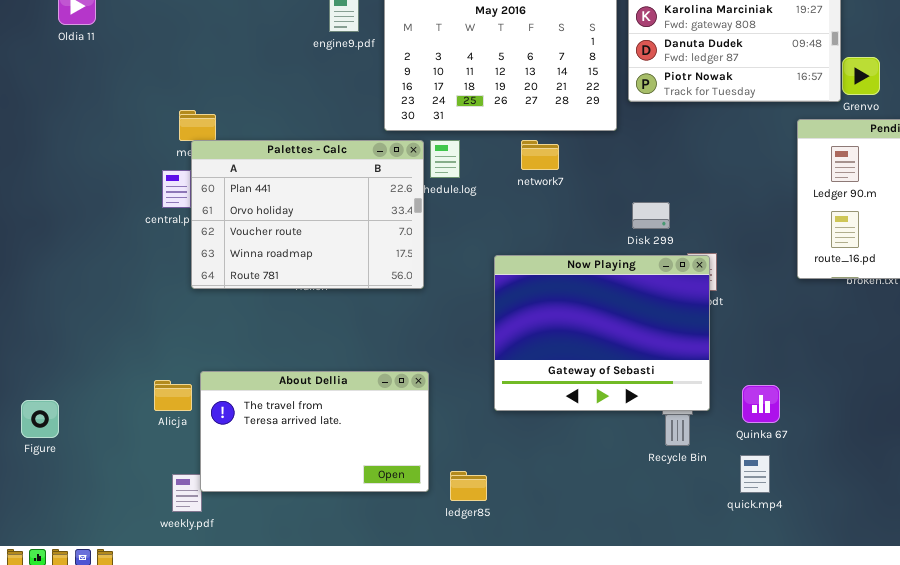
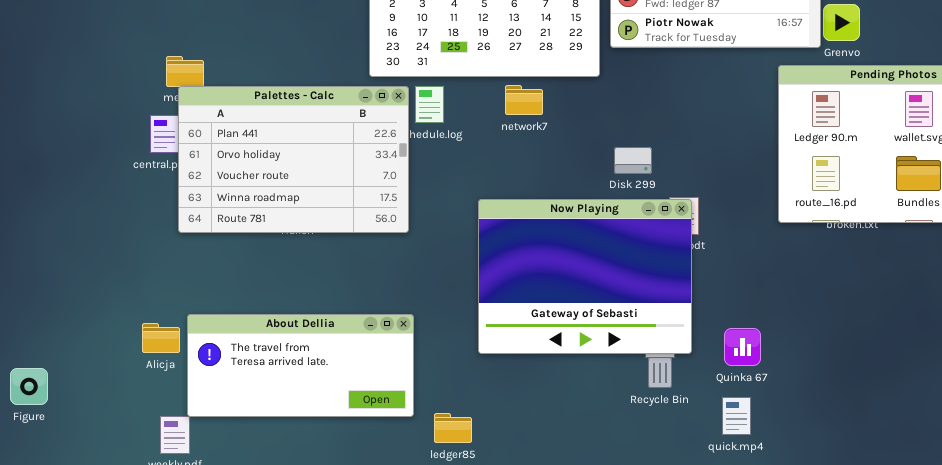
About Dellia: [200,371,429,492] -> [187,314,414,417], resized
Figure: [21,400,59,438] -> [10,368,48,405], moved

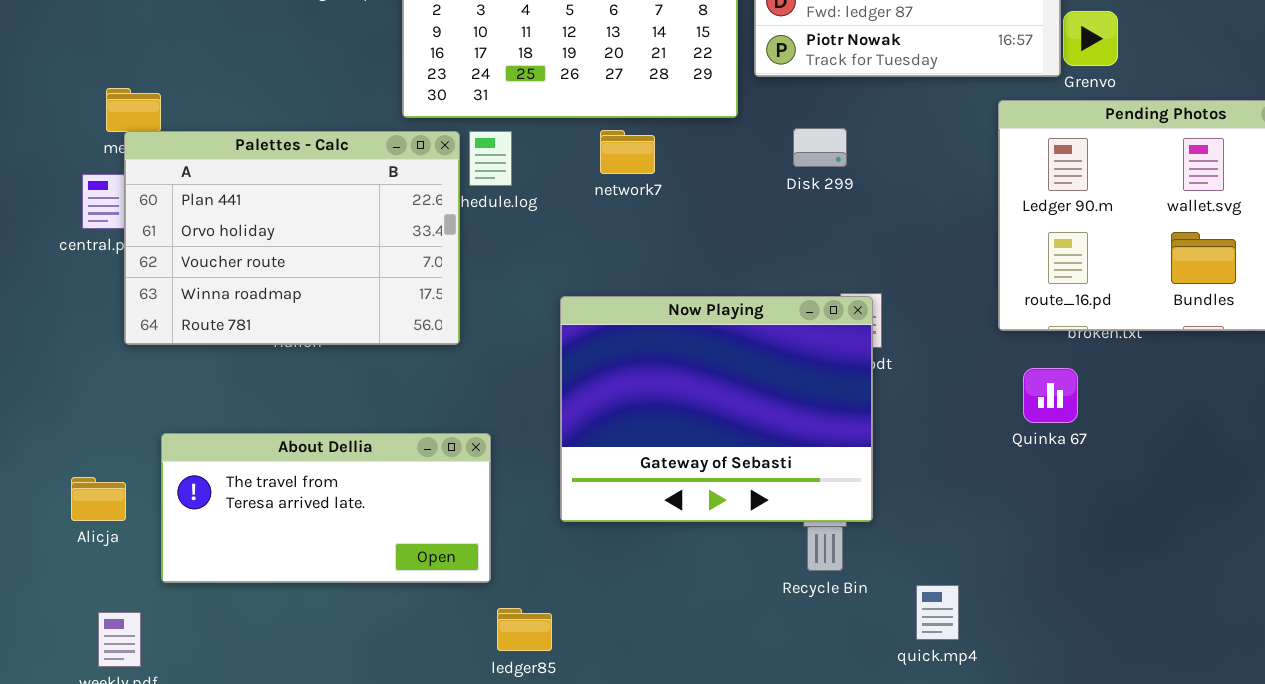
Disk 299: [614,147,652,174] -> [793,128,847,167], moved
About Dellia: [187,314,414,417] -> [161,433,491,583], moved
Quinka 67: [724,328,761,366] -> [1023,368,1078,423], moved

